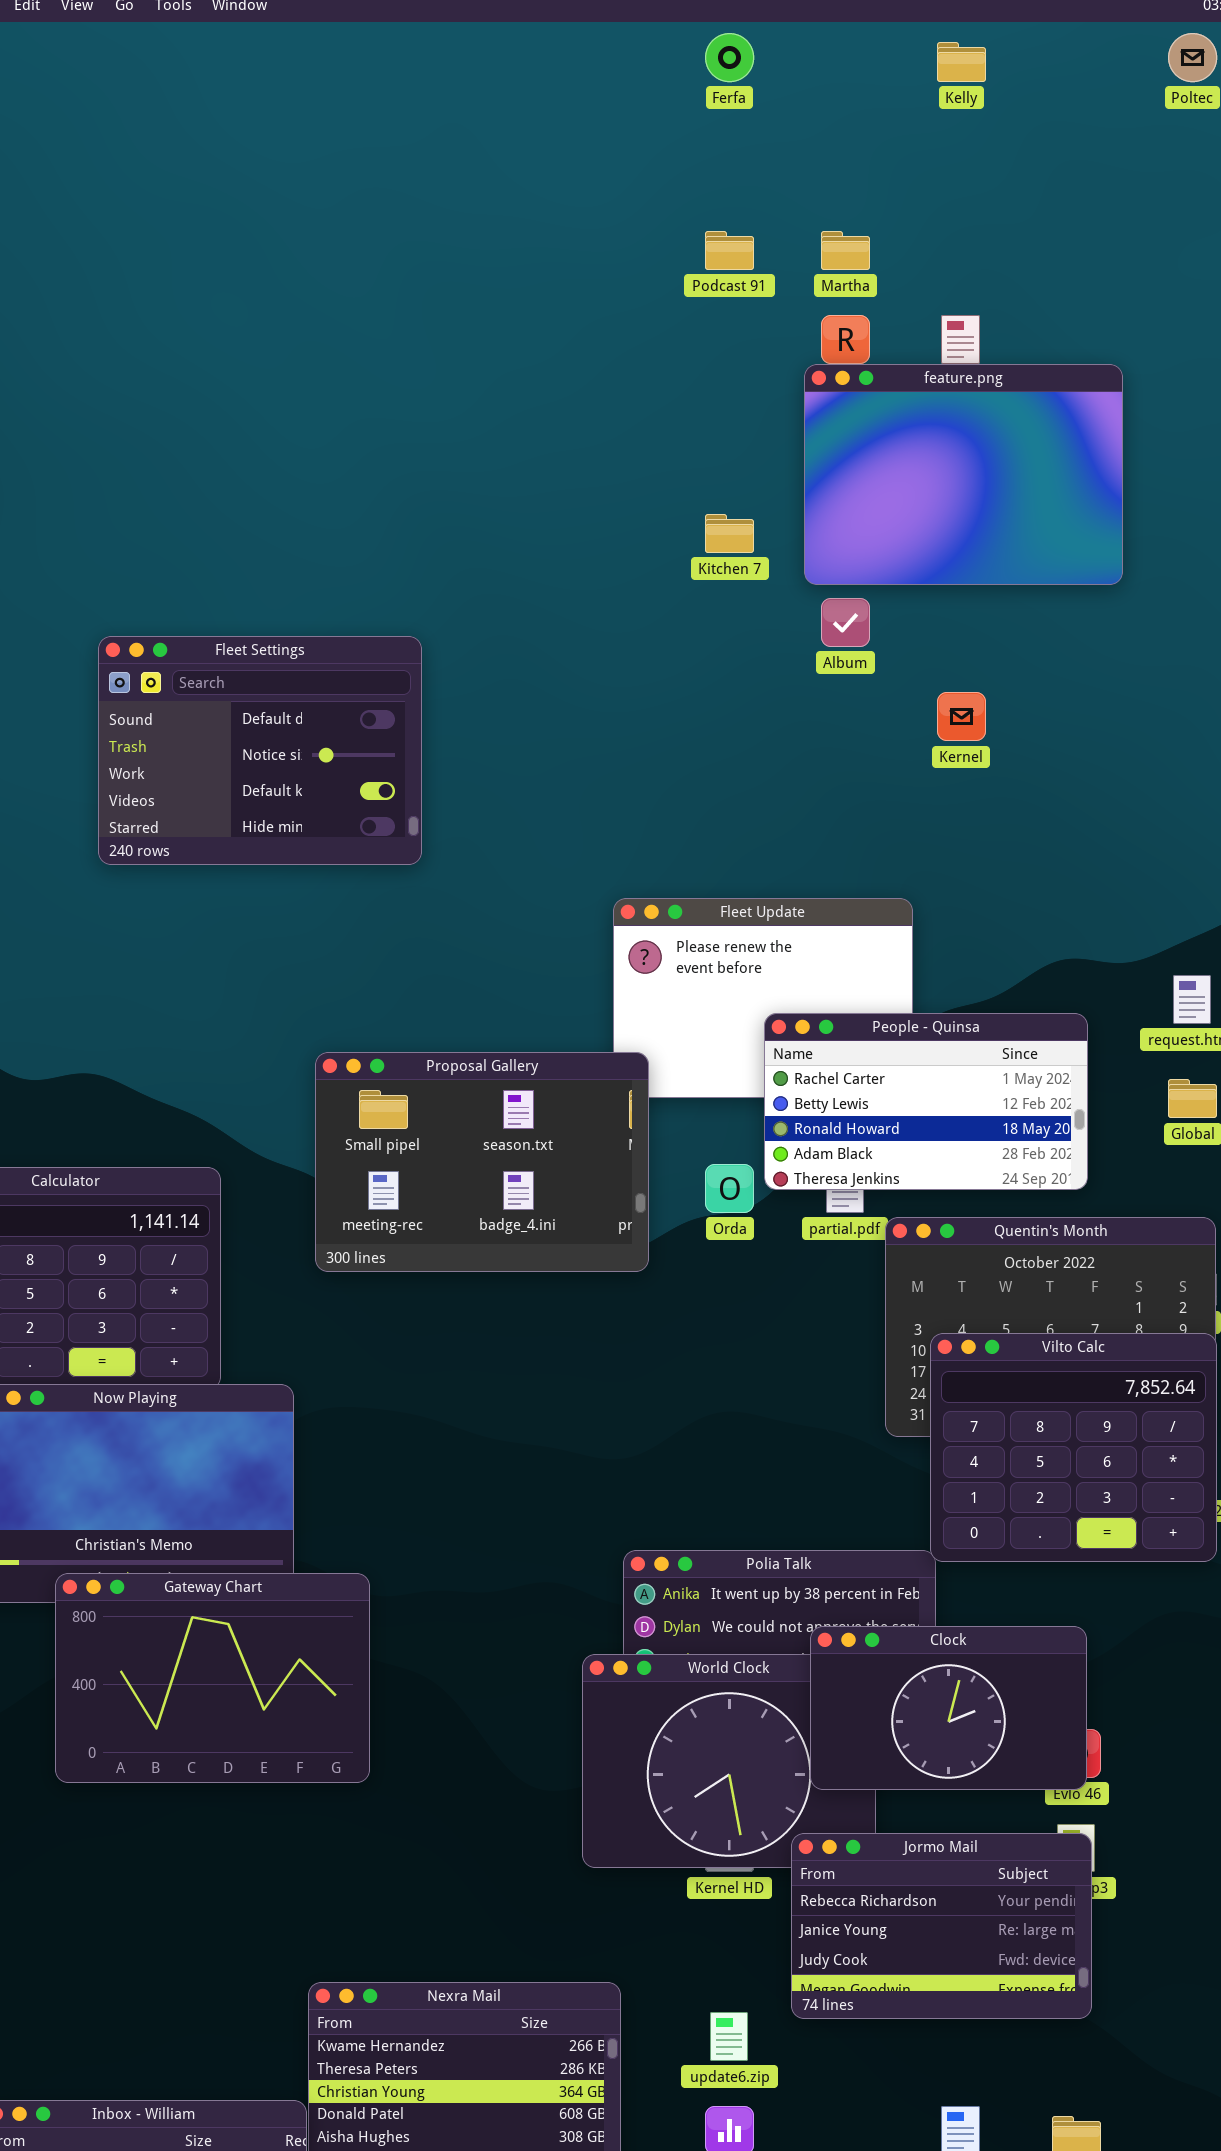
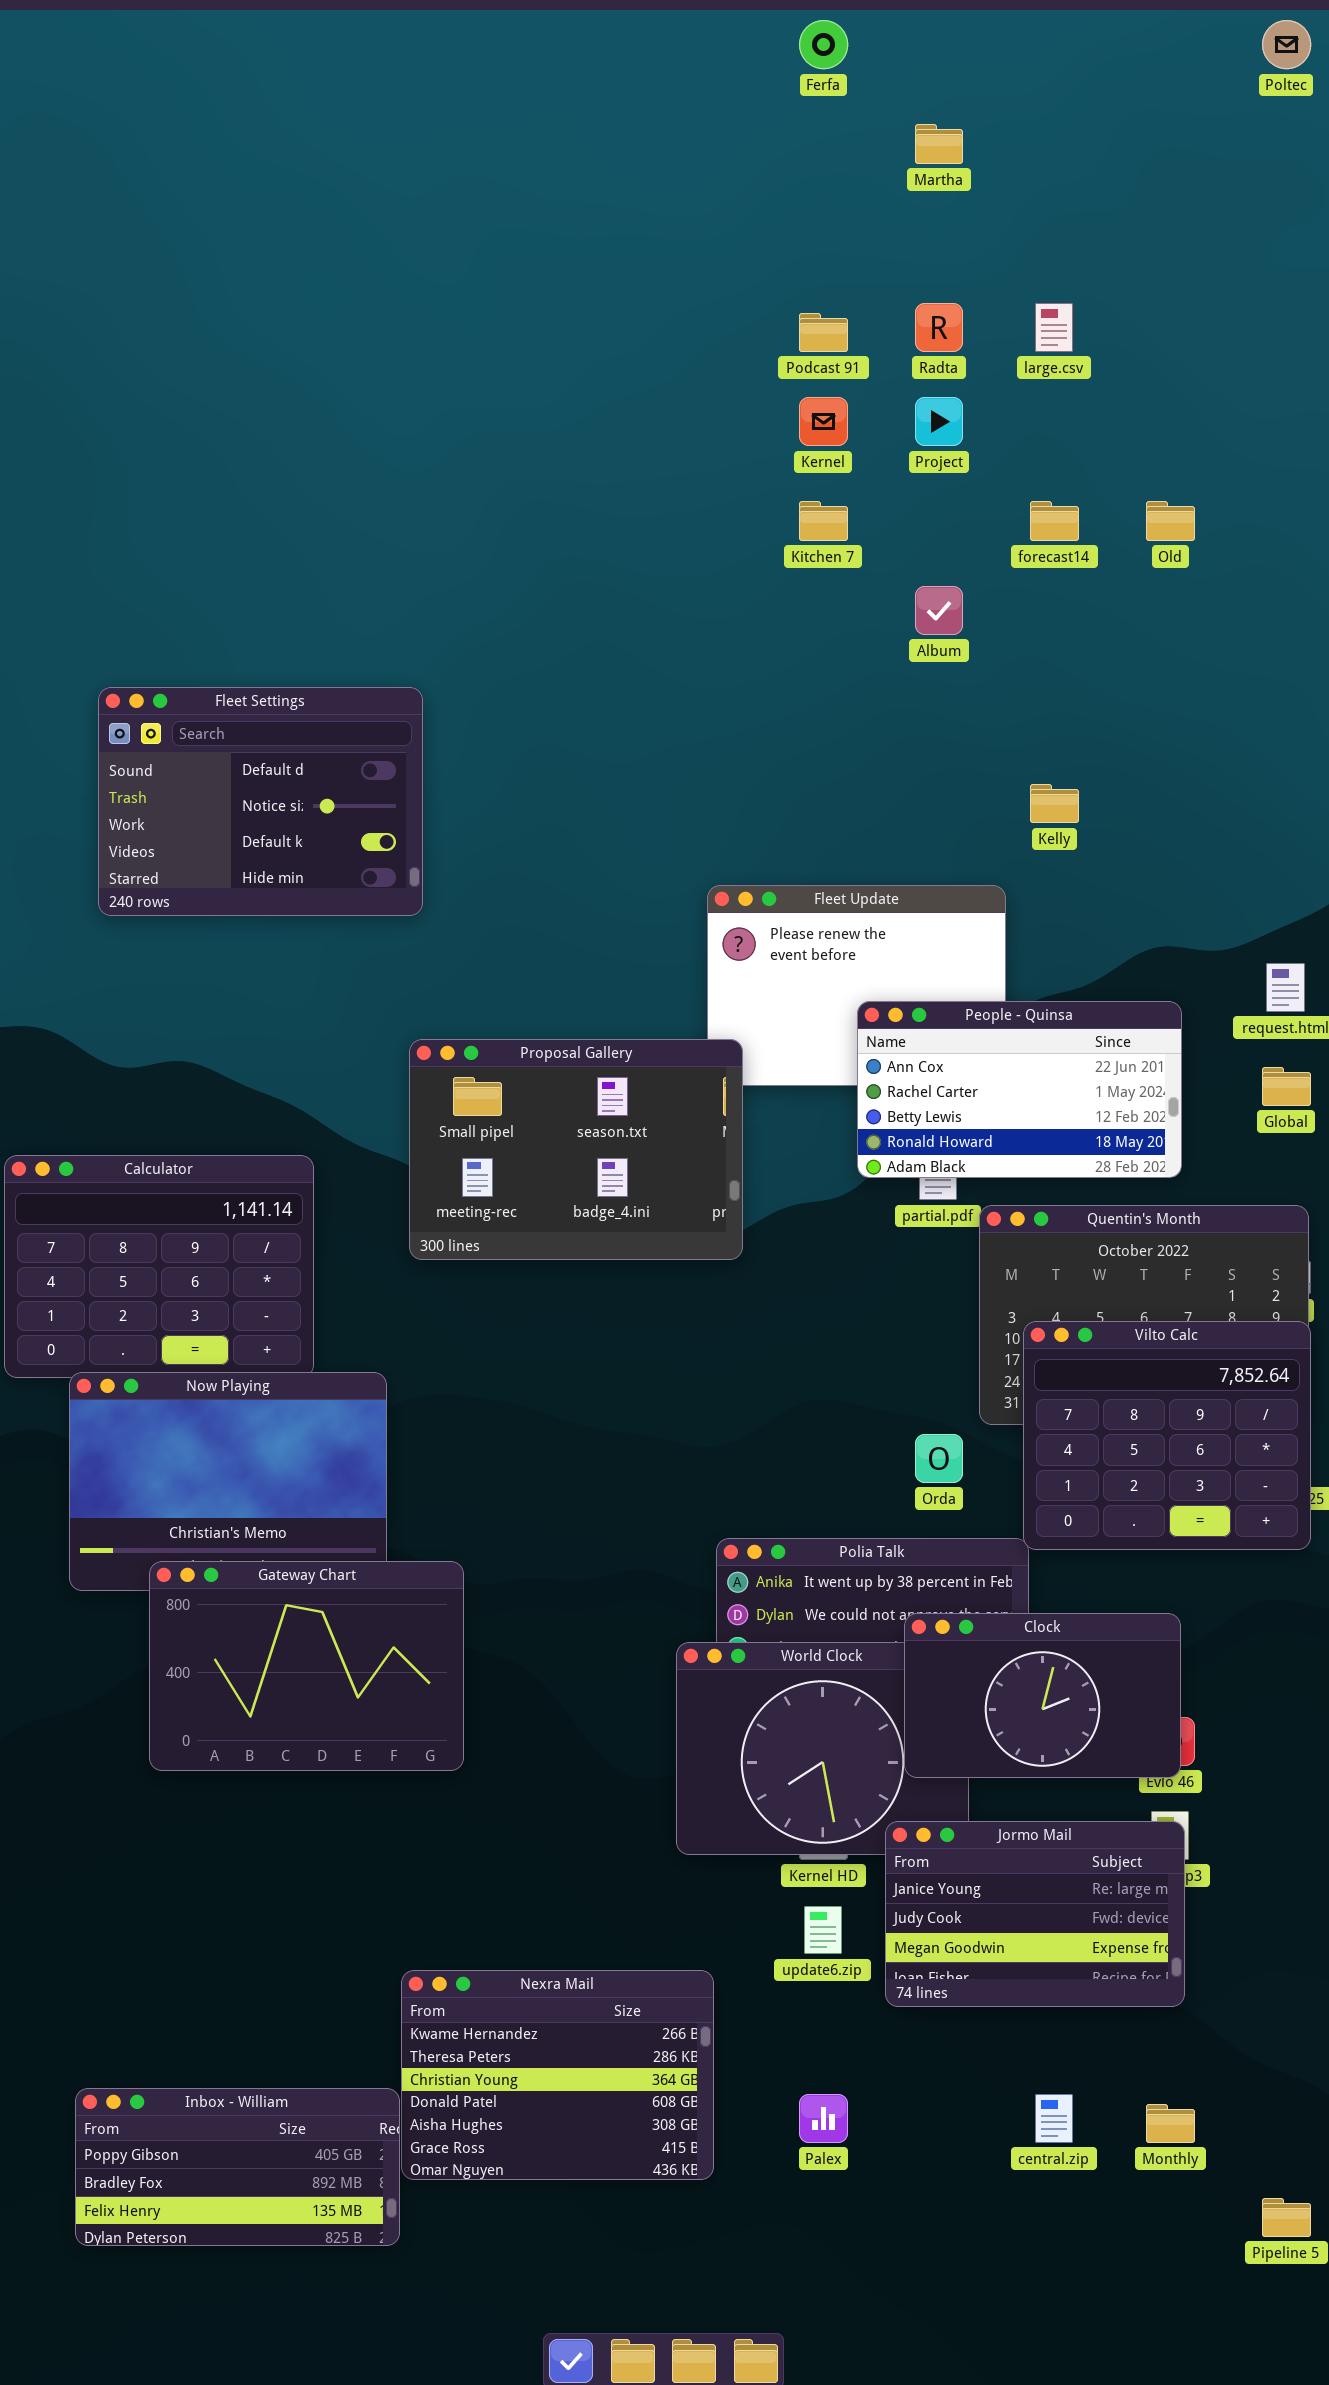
Kelly: [937,42,986,82] -> [1030,784,1079,823], moved
Podcast 91: [705,231,754,270] -> [799,313,848,352], moved
Martha: [821,231,870,270] -> [915,124,963,164], moved
feature.png: [804,364,1123,585] -> none, closed
Fleet Settings: [98,636,422,865] -> [98,687,423,916], moved
Kernel: [937,692,986,741] -> [799,397,848,446], moved
People - Quinsa: [764,1013,1088,1190] -> [857,1001,1182,1178], scrolled up 1 row
Orda: [705,1164,754,1213] -> [915,1434,963,1483], moved
Jormo Mail: [791,1833,1092,2019] -> [885,1821,1185,2007], scrolled down 1 row
update6.zip: [710,2012,748,2061] -> [804,1906,842,1954], moved

